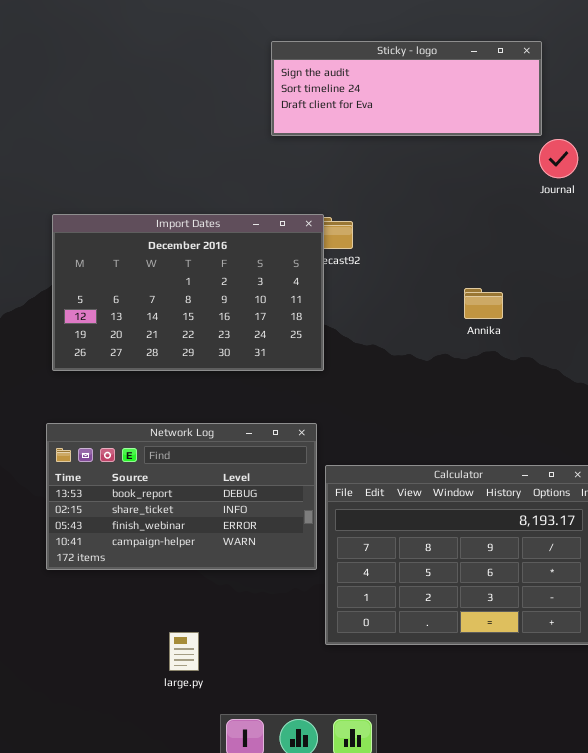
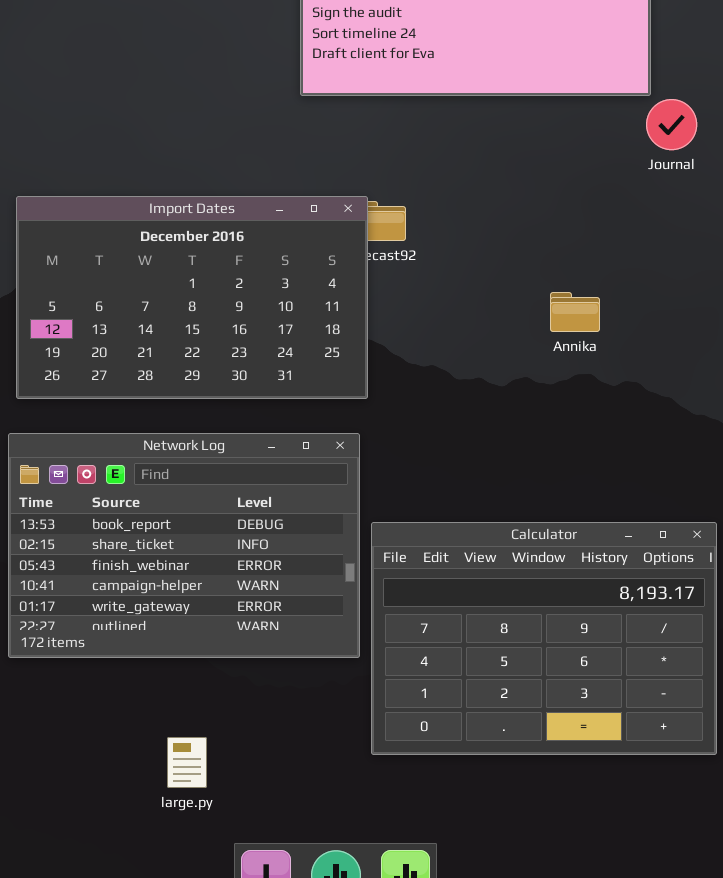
Network Log: [46,423,317,570] -> [8,433,360,658], resized

